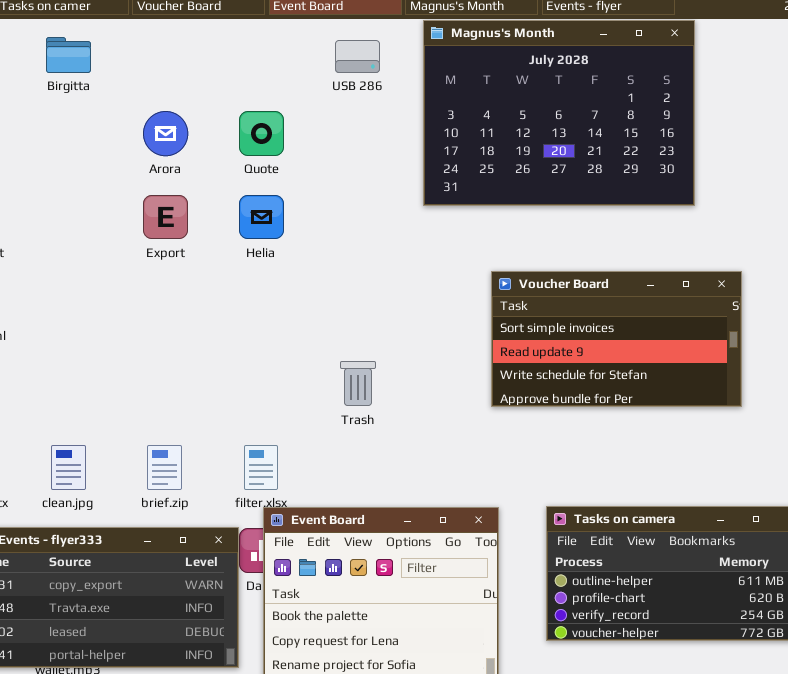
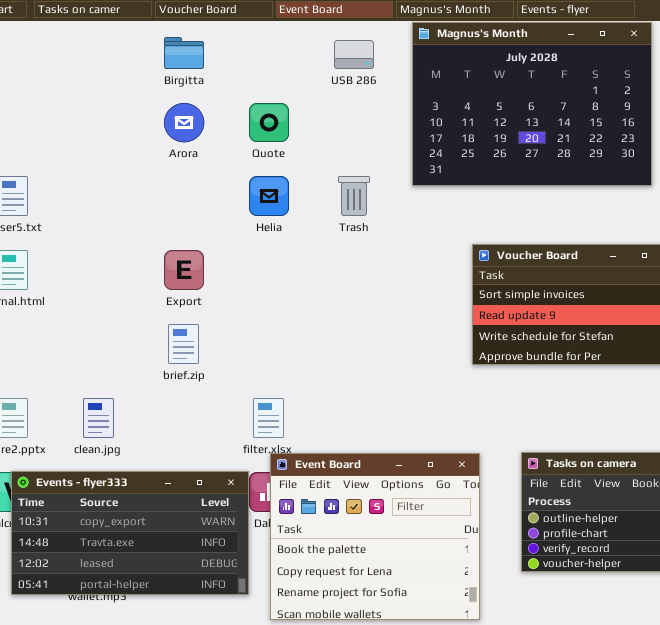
Birgitta: [46,37,91,73] -> [164,37,204,69], moved
Export: [143,195,188,239] -> [164,250,204,290], moved
Trash: [340,361,376,406] -> [338,176,370,216], moved
brief.zip: [147,445,182,490] -> [168,324,199,364], moved

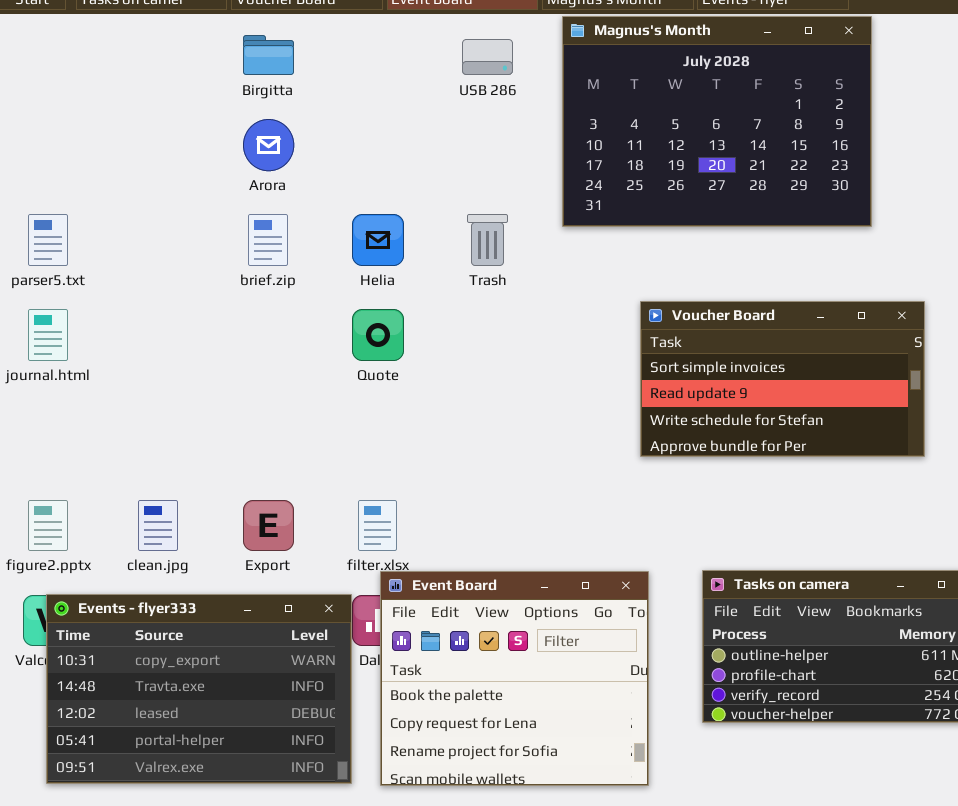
Quote: [249,103,289,142] -> [352,309,404,361], moved
Export: [164,250,204,290] -> [243,500,294,551], moved
brief.zip: [168,324,199,364] -> [248,214,288,266], moved
Events - flyer333: [11,471,249,595] -> [46,594,352,784], resized

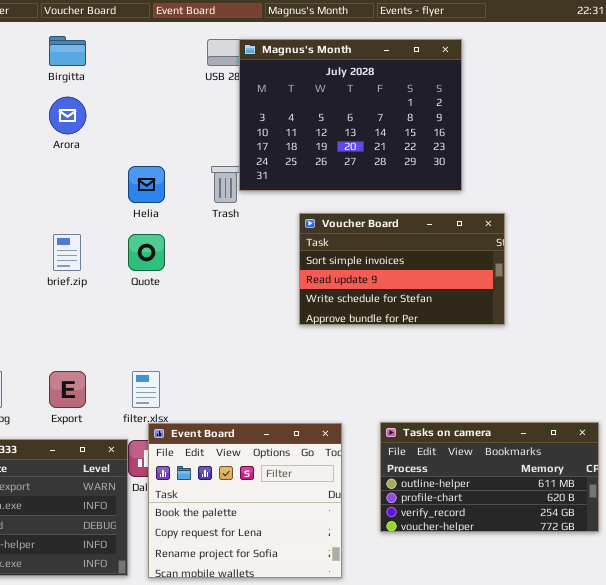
Magnus's Month: [562,16,872,227] -> [239,39,462,191], moved
brief.zip: [248,214,288,266] -> [53,234,81,271], moved
Voucher Board: [640,301,925,457] -> [299,213,505,325], moved

